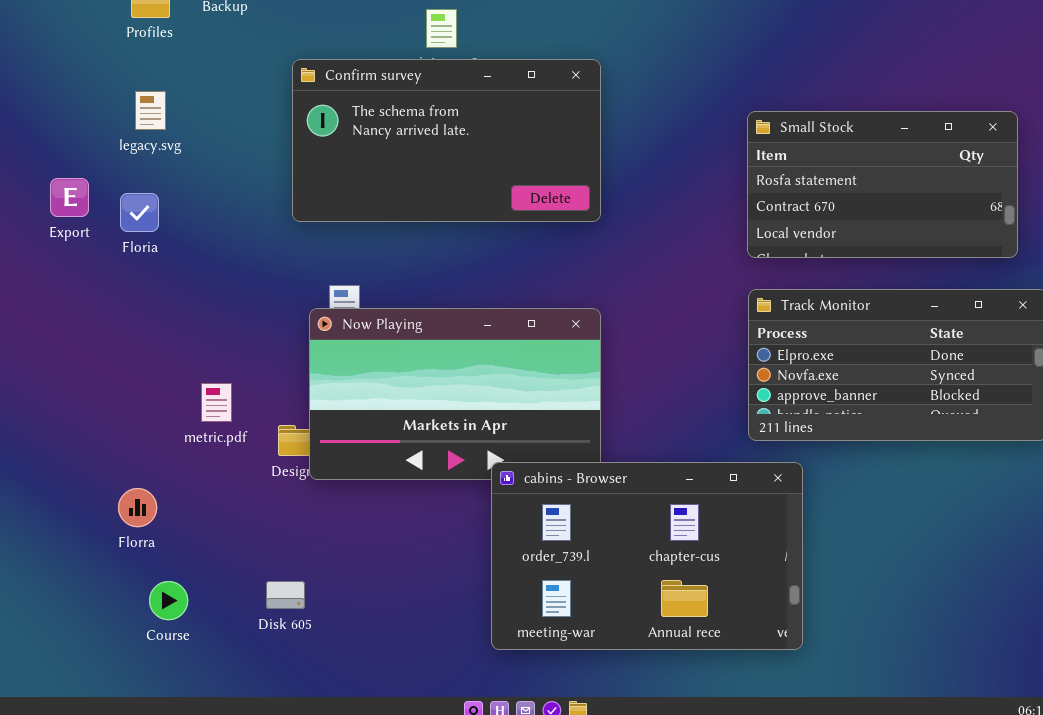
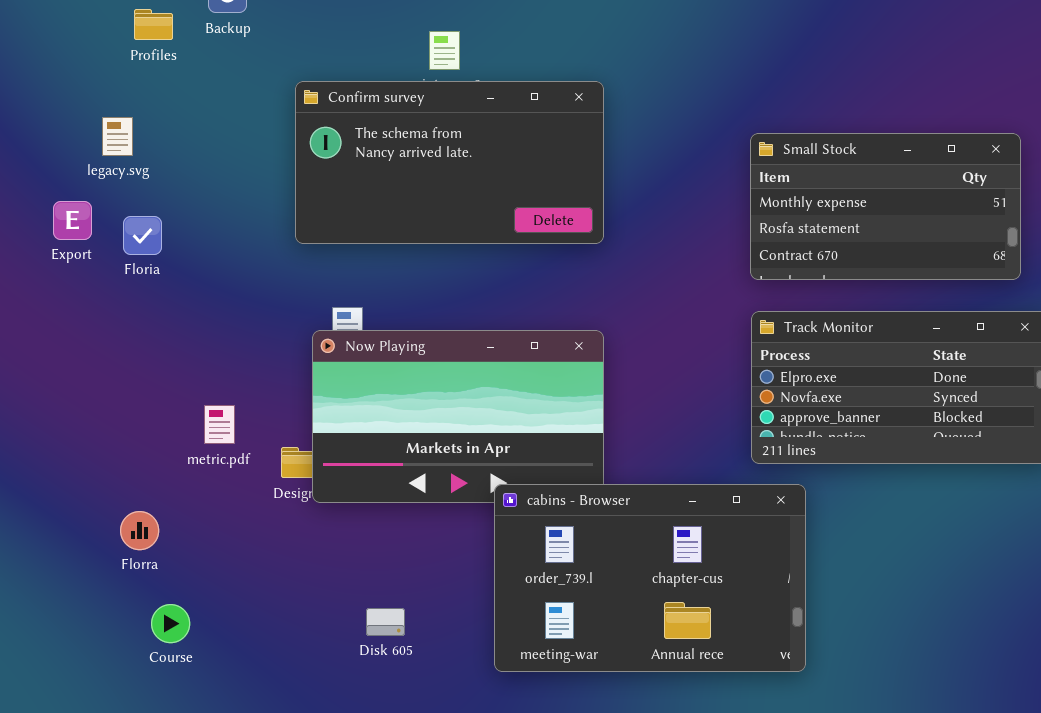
legacy.svg: [135,91,166,130] -> [102,117,133,156], moved
Small Stock: [747,111,1018,258] -> [750,133,1021,280], scrolled up 1 row
Disk 605: [266,581,305,609] -> [366,608,405,636], moved

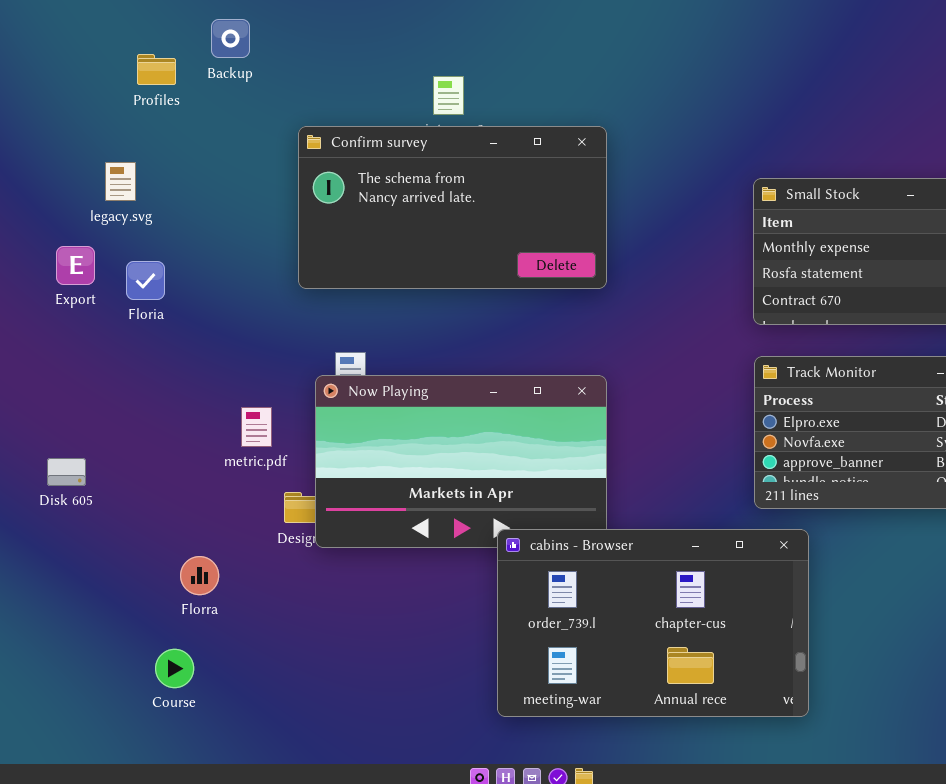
metric.pdf: [204,405,235,444] -> [241,407,272,447], moved
Florra: [120,511,159,550] -> [180,556,219,595], moved
Disk 605: [366,608,405,636] -> [47,458,86,486], moved

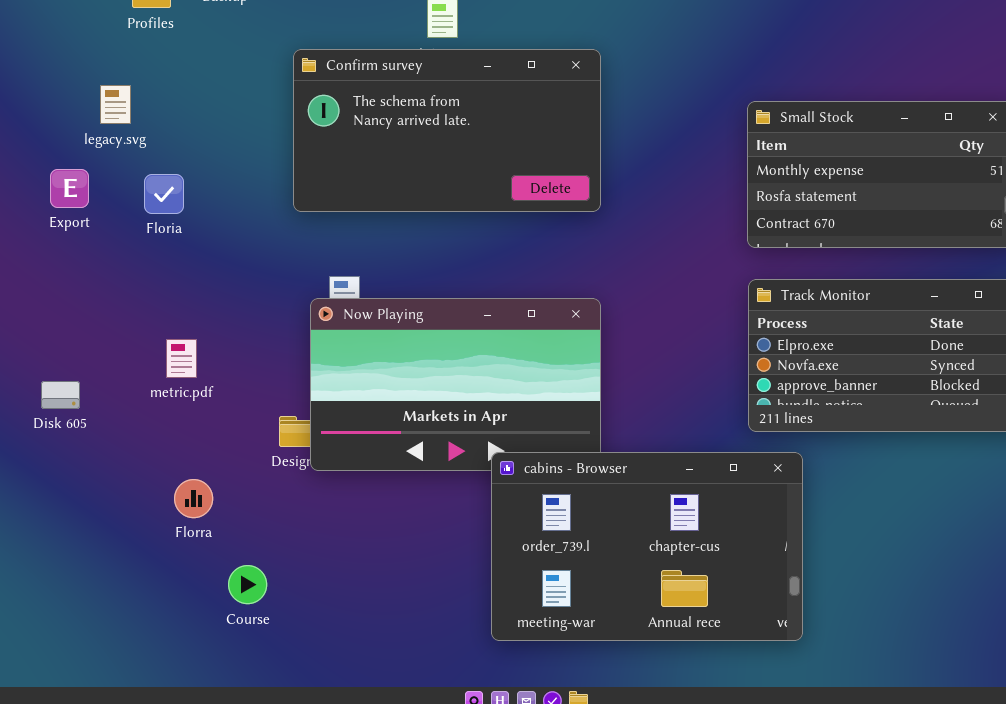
Floria: [126,261,165,300] -> [144,174,184,214], moved
metric.pdf: [241,407,272,447] -> [166,339,197,378], moved
Course: [155,649,194,688] -> [228,565,267,604], moved

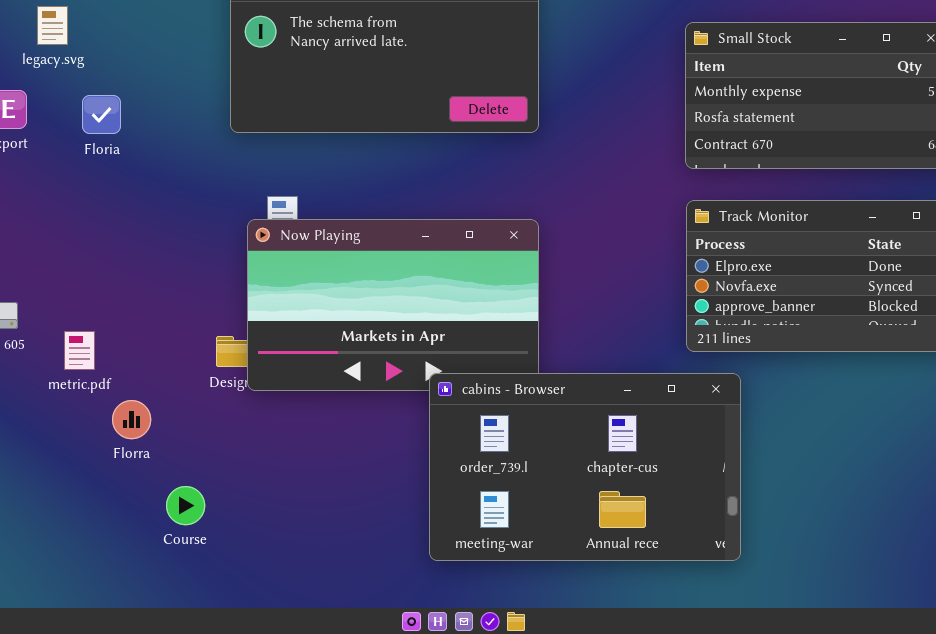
metric.pdf: [166,339,197,378] -> [64,331,95,370], moved

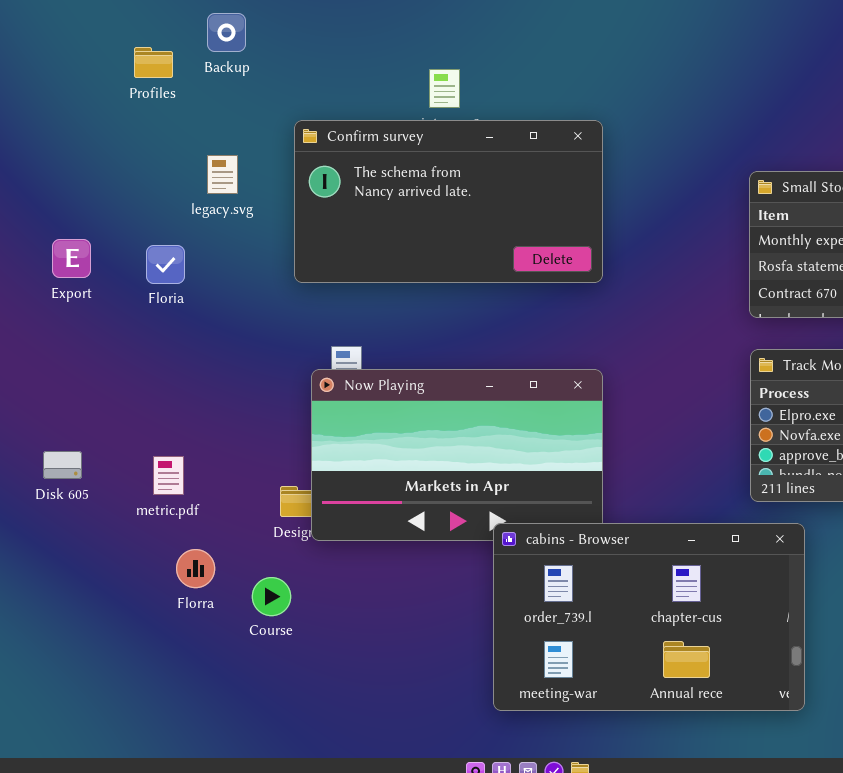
legacy.svg: [37,6,68,45] -> [207,155,238,194], moved
metric.pdf: [64,331,95,370] -> [153,456,184,495], moved
Course: [166,486,205,525] -> [252,577,291,616], moved

